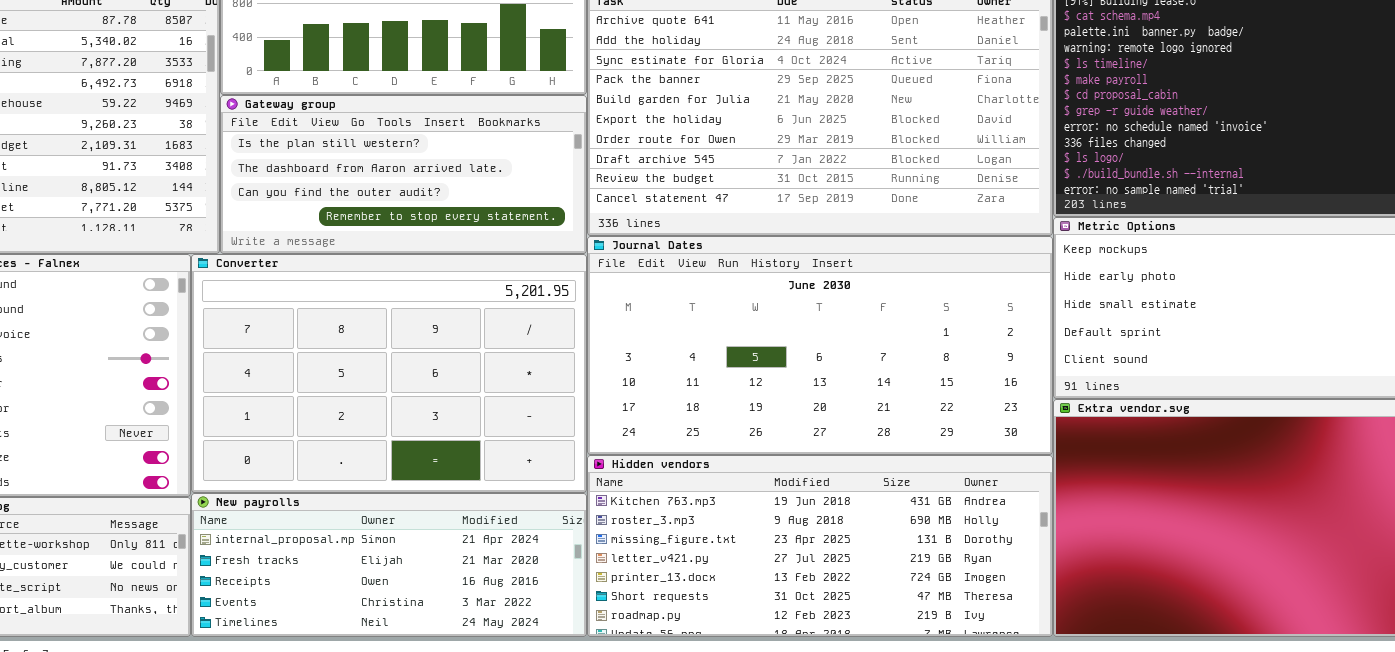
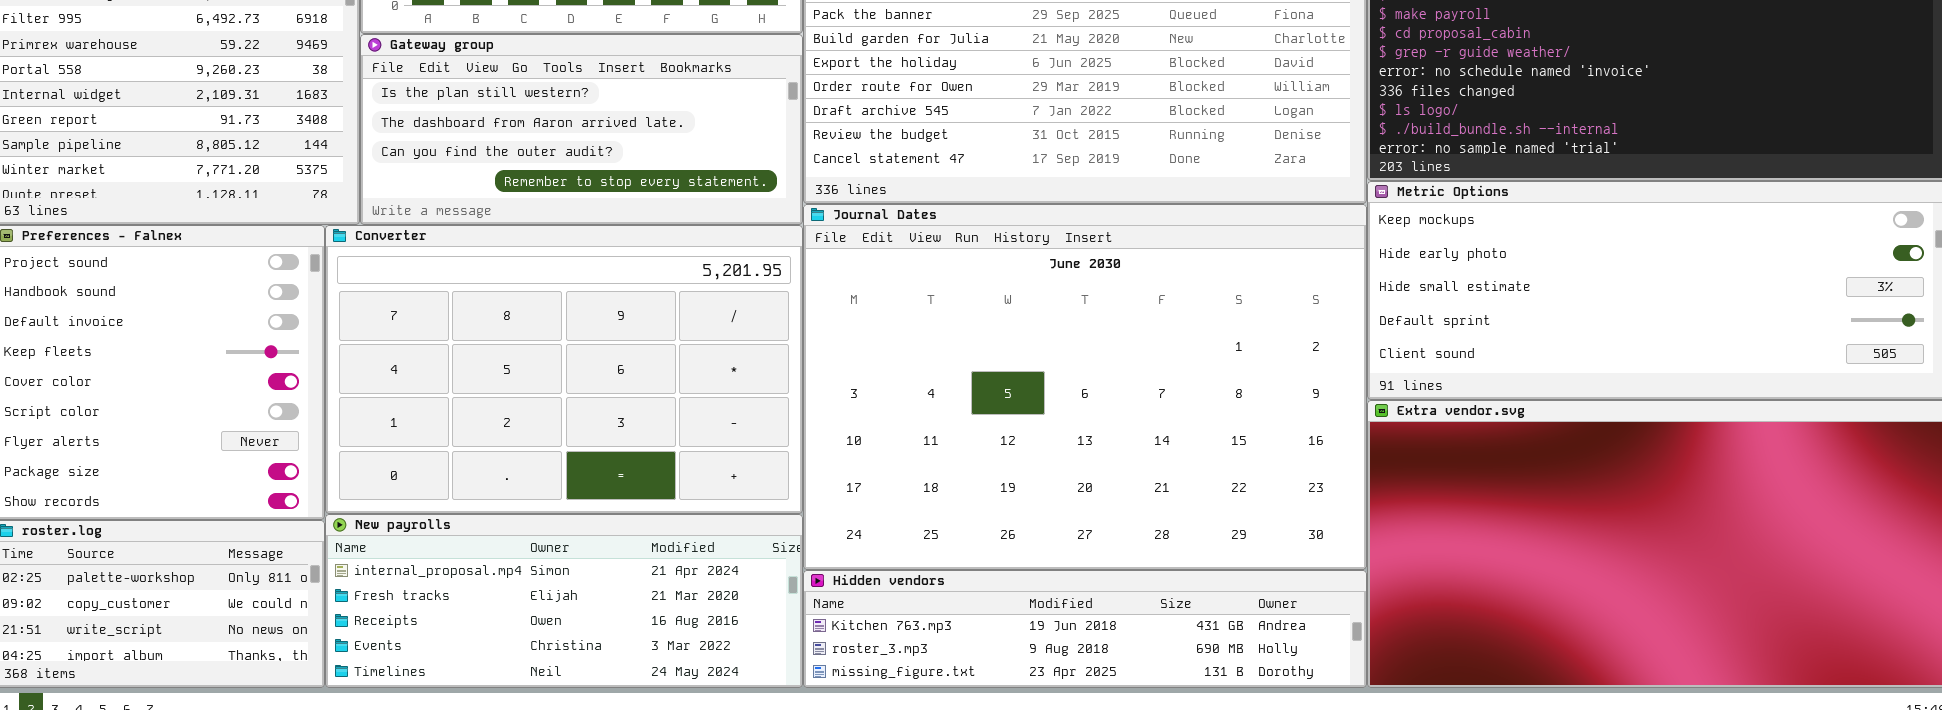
Journal Dates: [587,236,1053,455] -> [803,204,1367,570], resized
Hidden vendors: [587,455,1053,637] -> [803,570,1367,688], resized

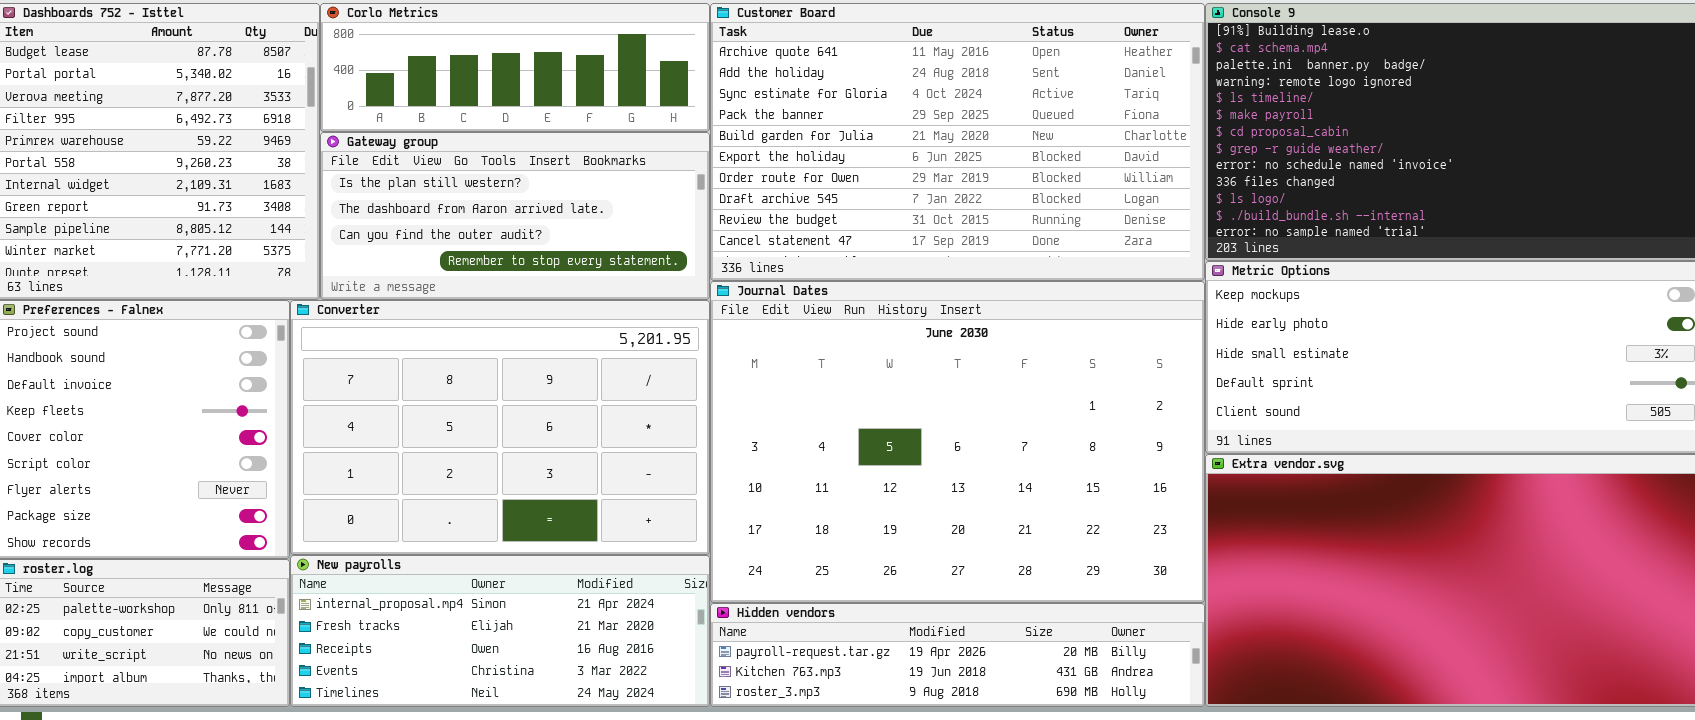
Hidden vendors: [803,570,1367,688] -> [710,603,1205,707], scrolled up 1 row

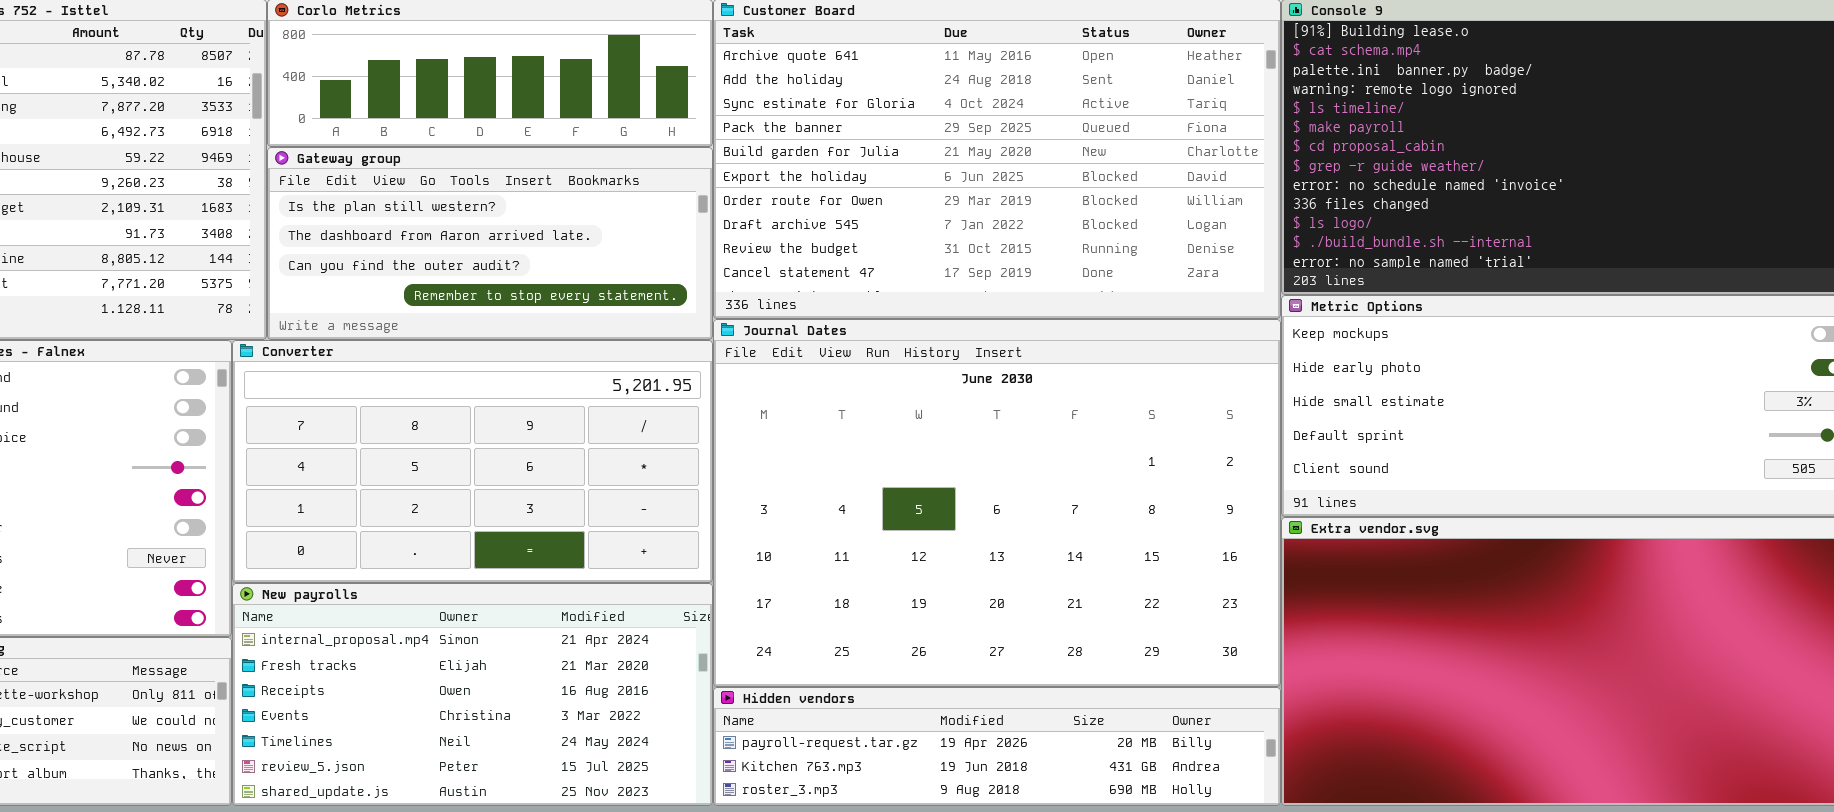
Converter: [290,300,710,555] -> [232,340,713,583], resized
New payrolls: [290,555,710,707] -> [232,583,713,806], resized

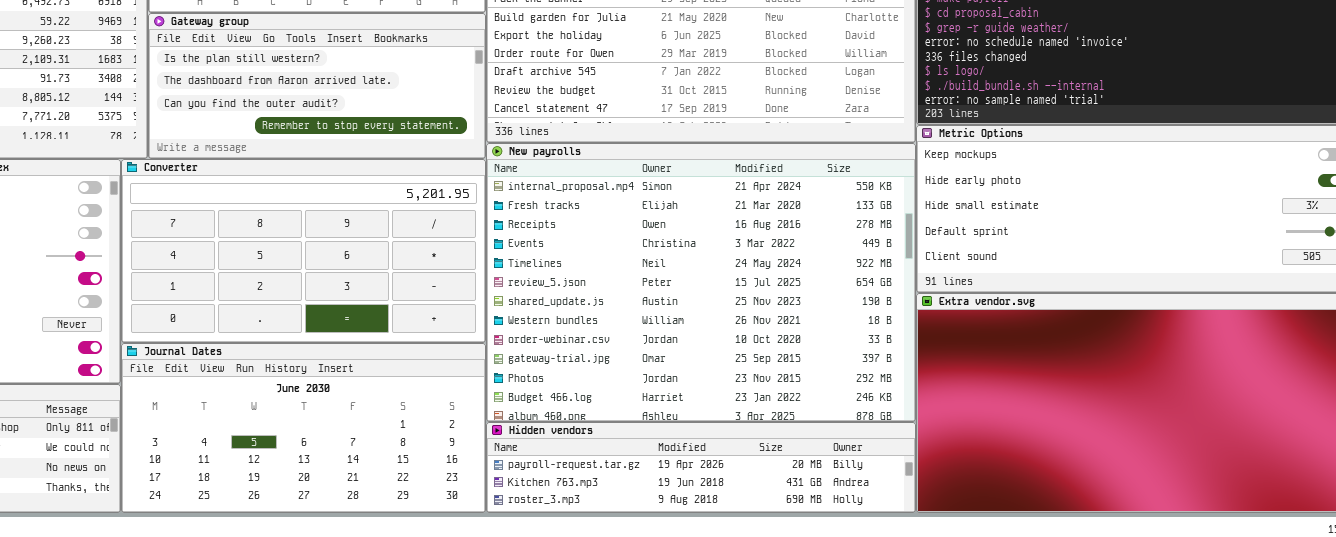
Journal Dates: [713,319,1281,687] -> [121,343,486,513], moved, resized
New payrolls: [232,583,713,806] -> [486,143,916,422], moved, resized

